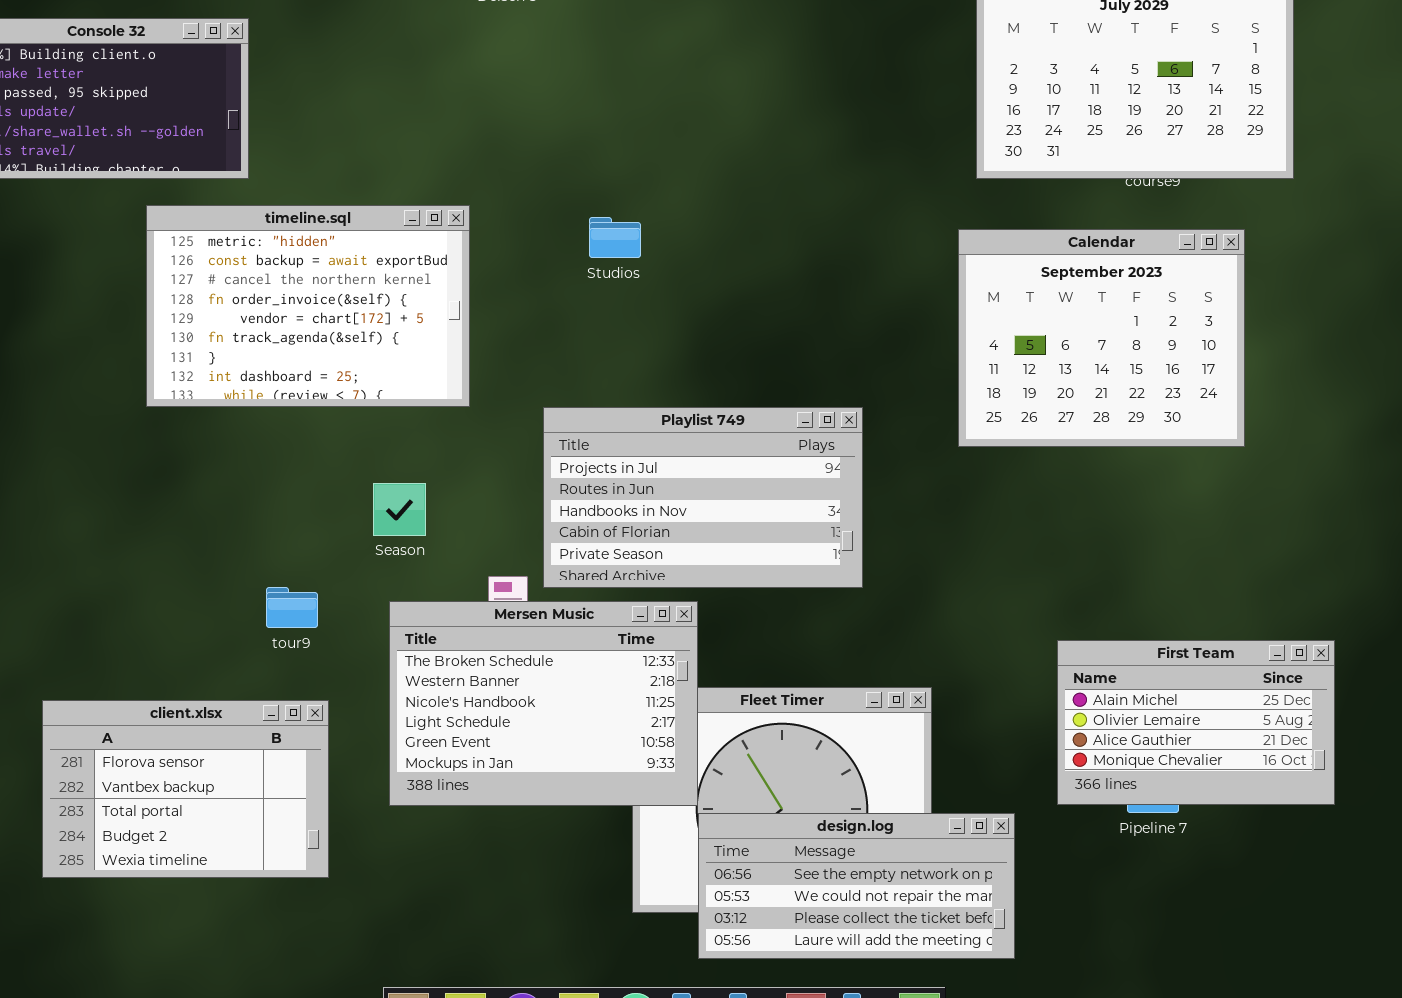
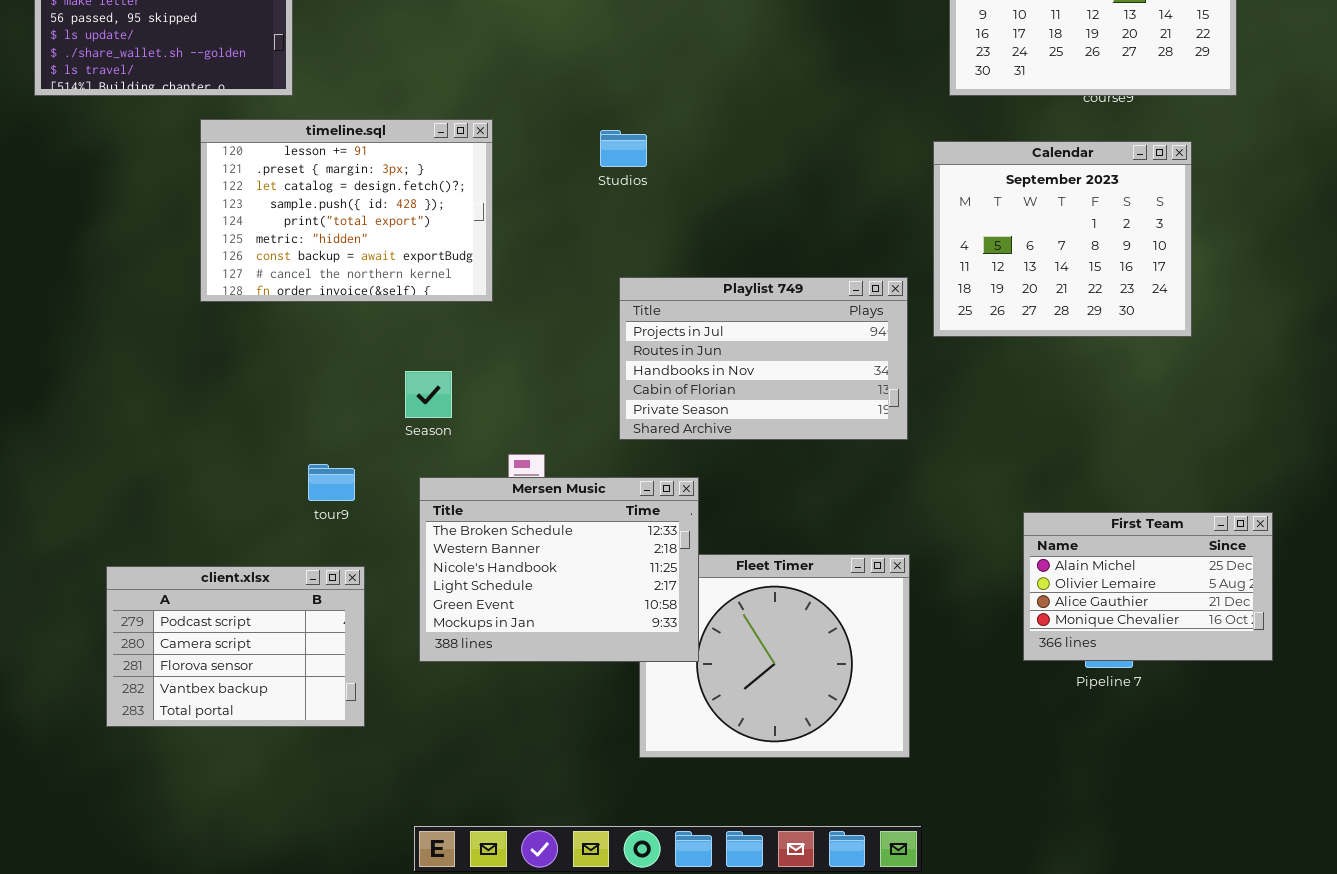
timeline.sql: [146,205,470,407] -> [200,119,493,302], scrolled up 5 rows
Playlist 749: [543,407,863,588] -> [619,277,908,440], moved
client.xlsx: [42,700,329,878] -> [106,566,365,727], scrolled up 2 rows
design.log: [698,813,1015,959] -> none, closed

